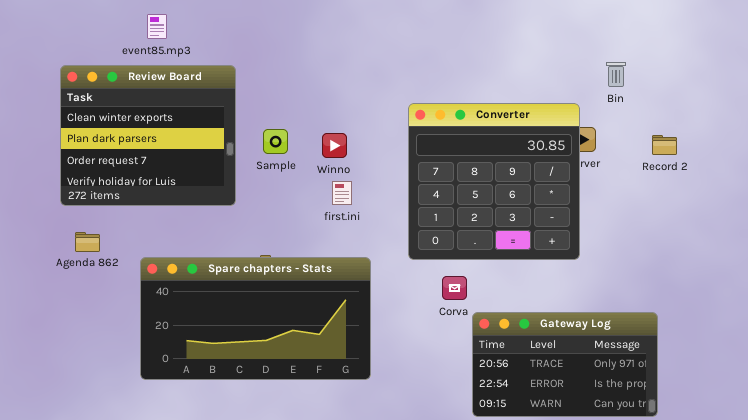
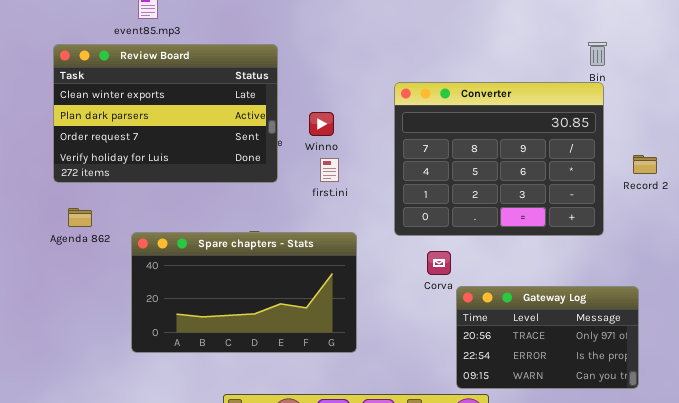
Review Board: [60,65,236,206] -> [53,44,278,183], resized
Converter: [408,103,580,260] -> [394,82,604,236], resized
Record 2: [652,135,677,155] -> [633,155,657,174], moved

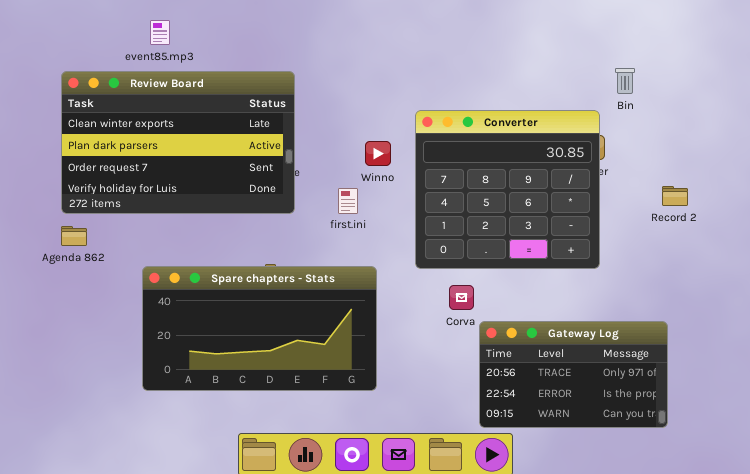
Converter: [394,82,604,236] -> [415,110,600,269], resized
Winno: [309,112,334,136] -> [365,141,391,166], moved
Agenda 862: [68,208,92,227] -> [61,226,87,246], moved

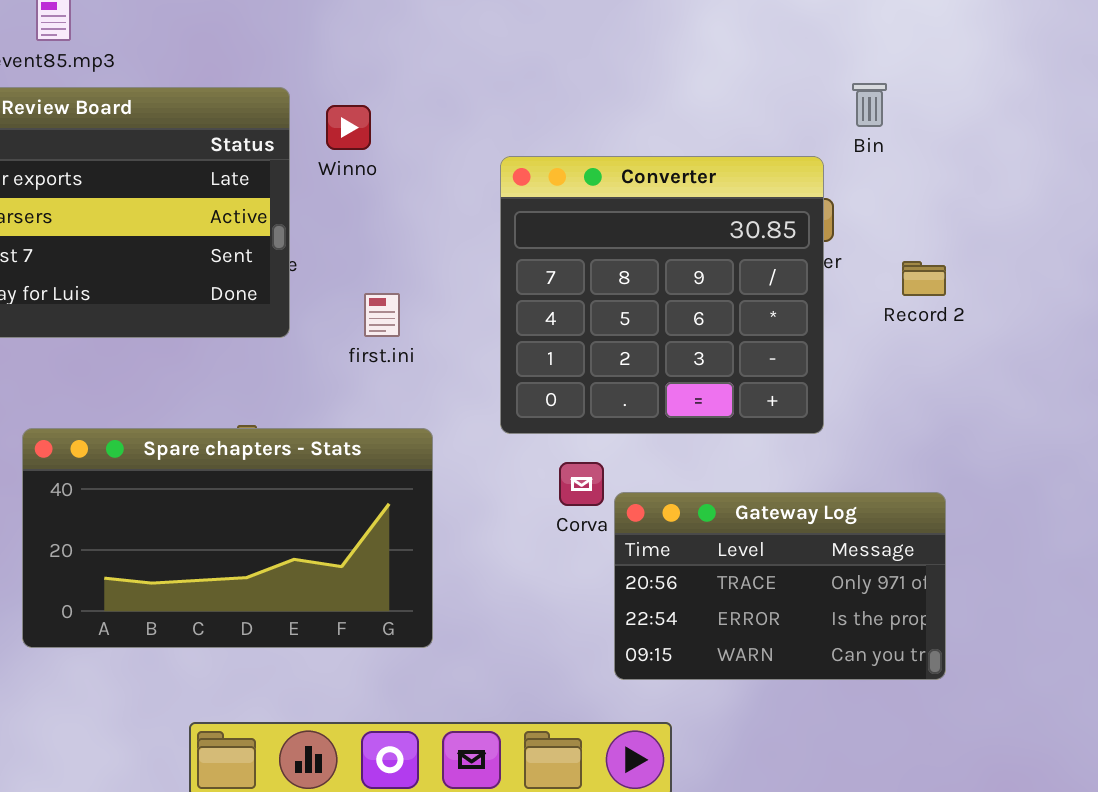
Winno: [365,141,391,166] -> [326,105,371,150], moved
Record 2: [662,186,688,206] -> [902,261,946,296], moved
Gateway Log: [479,321,668,428] -> [614,492,946,680], moved

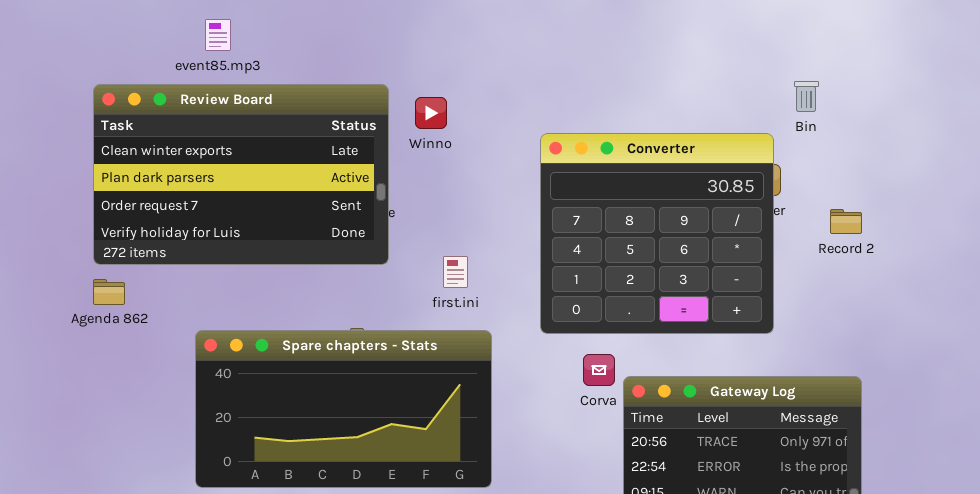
first.ini: [364,293,400,337] -> [443,256,468,288], moved

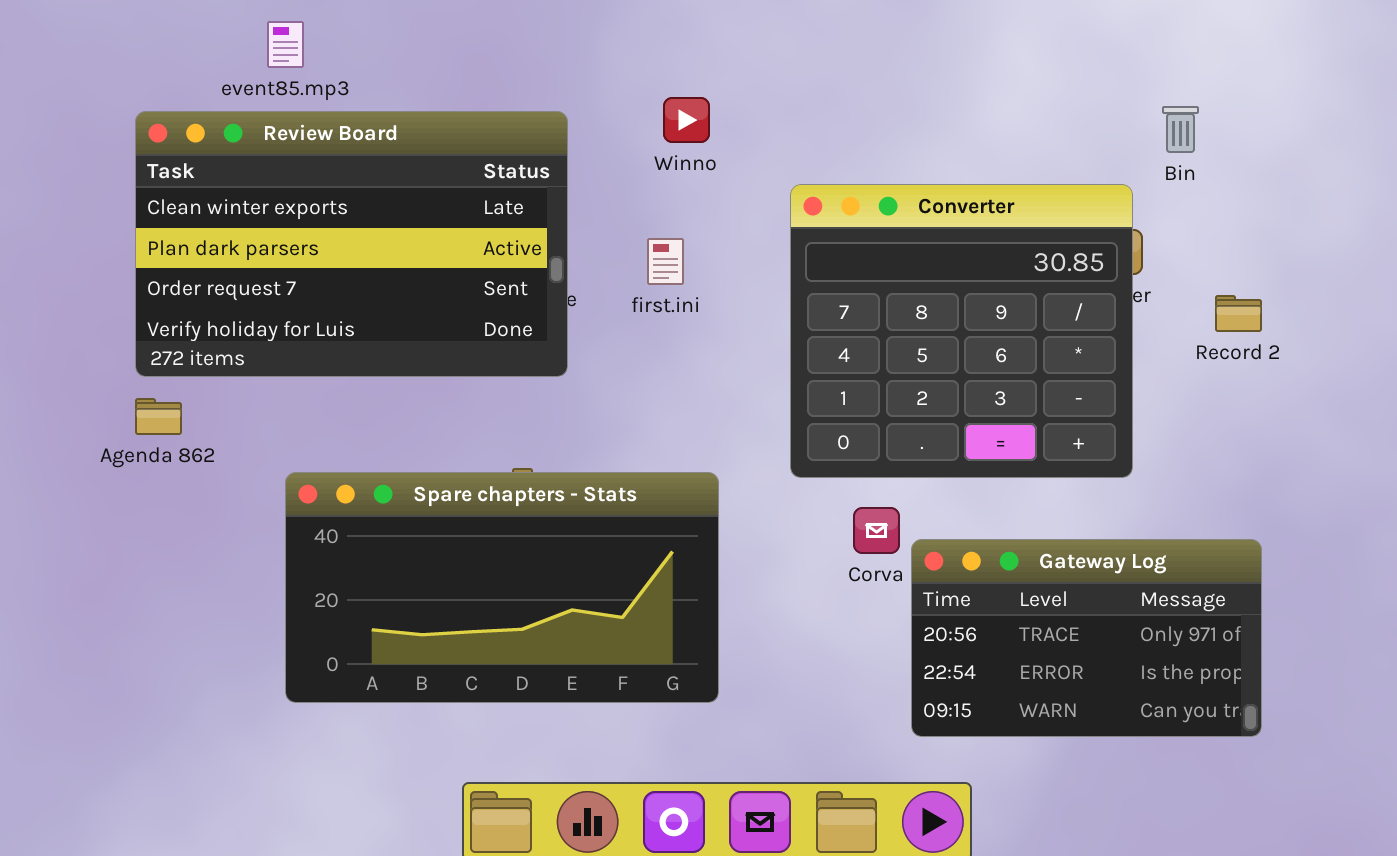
event85.mp3: [205,19,231,51] -> [267,21,304,68], moved
Winno: [415,97,447,129] -> [663,97,710,143], moved
first.ini: [443,256,468,288] -> [647,238,684,285], moved

